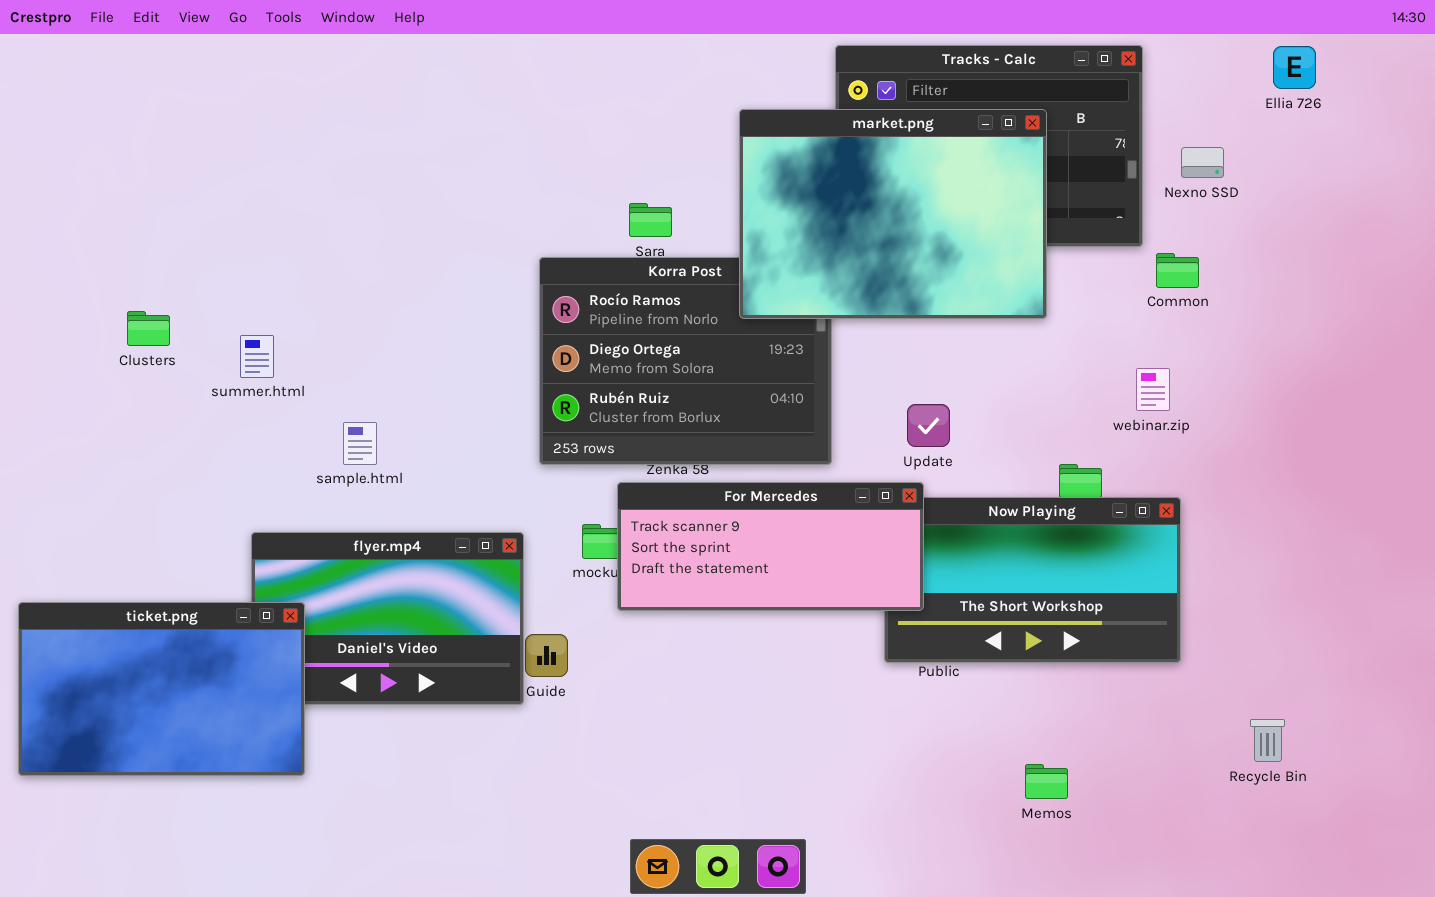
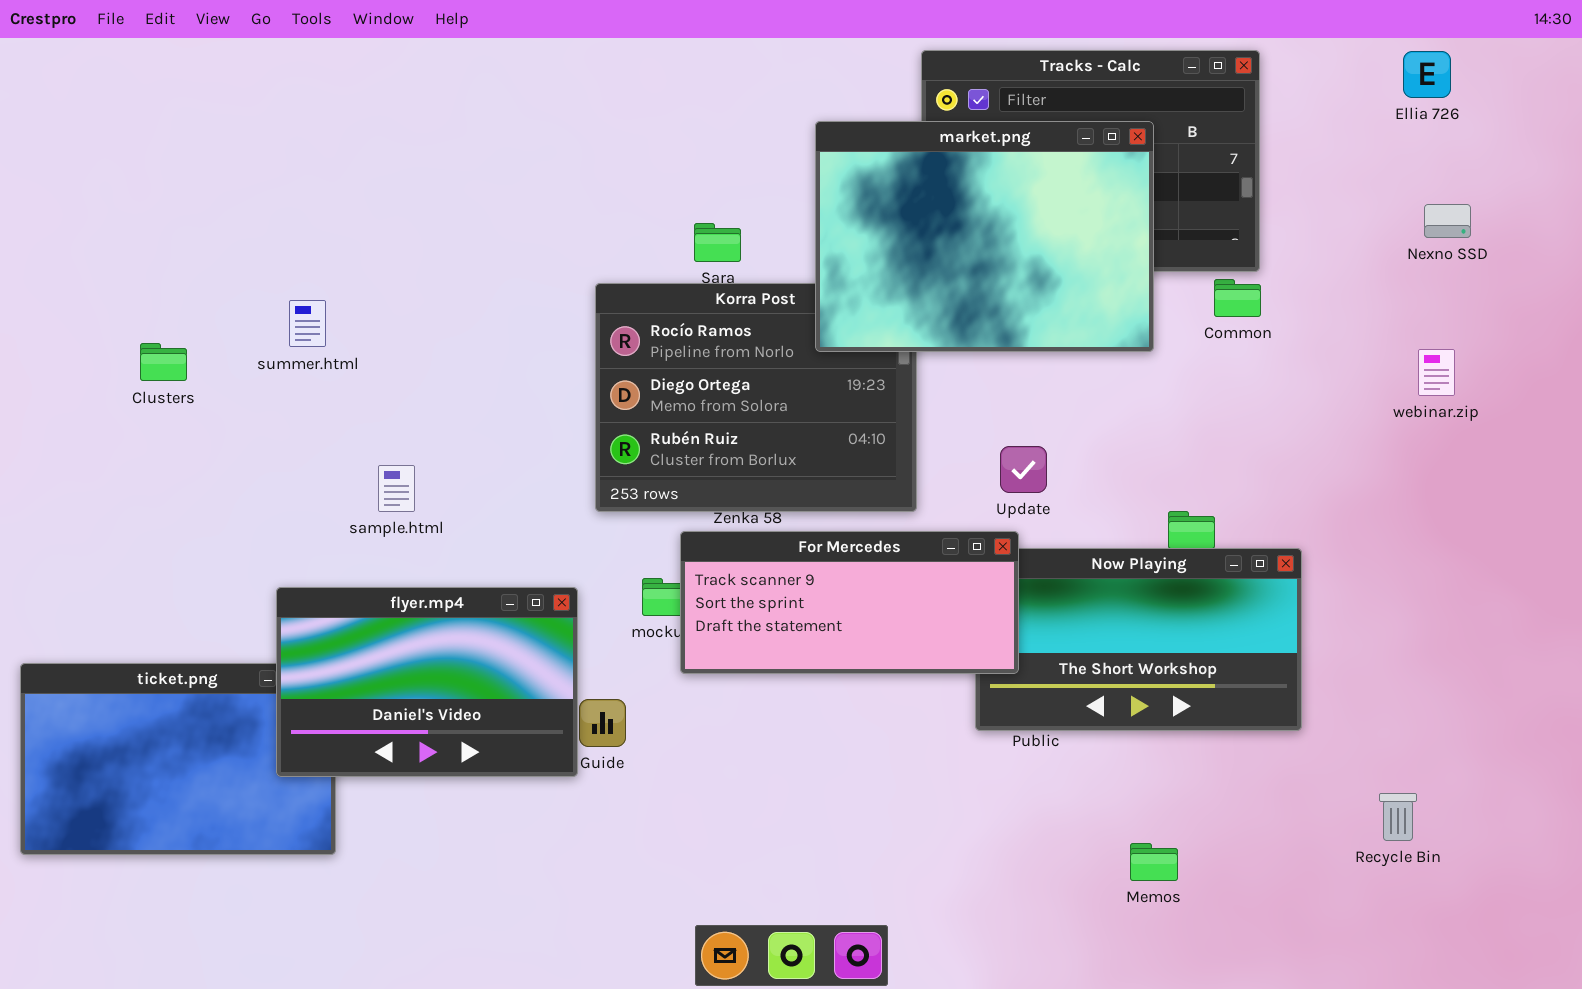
Nexno SSD: [1181,147,1224,178] -> [1424,204,1471,238], moved
Common: [1156,253,1199,288] -> [1214,279,1261,317], moved
summer.html: [240,335,274,378] -> [289,300,326,347], moved
webinar.zip: [1136,368,1170,411] -> [1418,349,1455,396], moved
flyer.mp4: [251,532,524,705] -> [276,587,578,777], raised

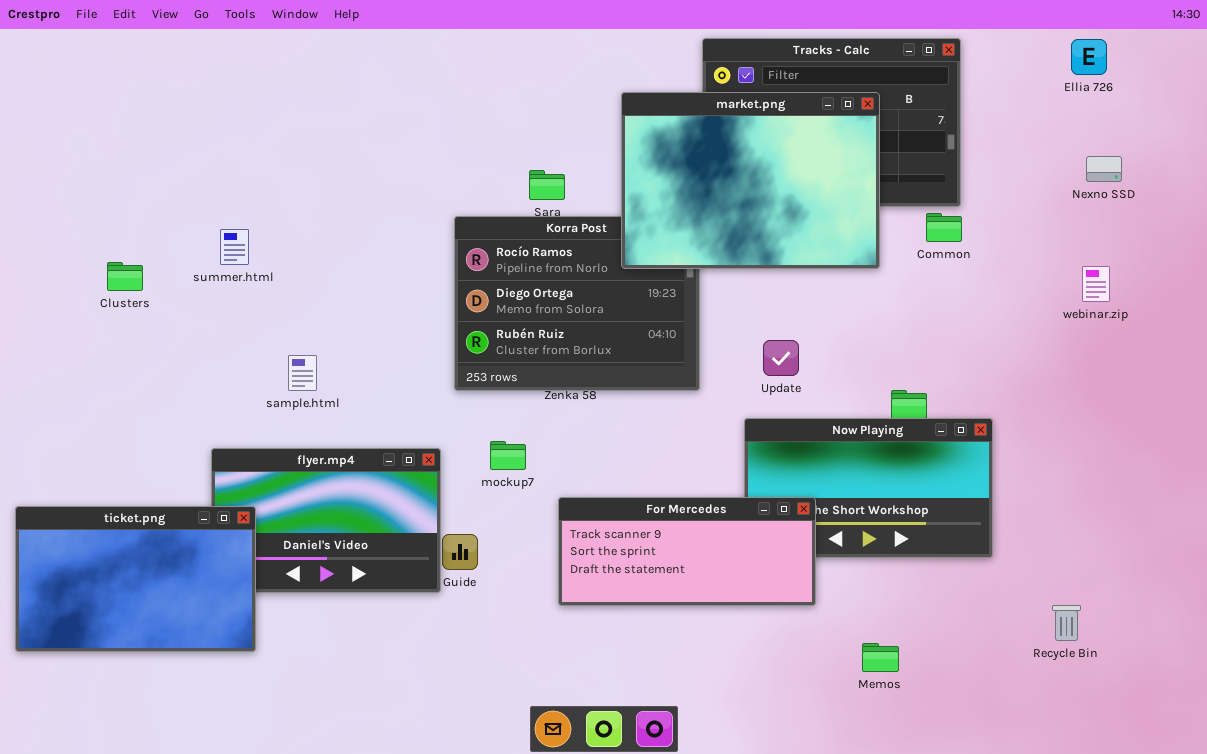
For Mercedes: [680,531,1019,674] -> [558,497,816,606], moved
ticket.png: [20,663,336,855] -> [15,506,256,652], raised

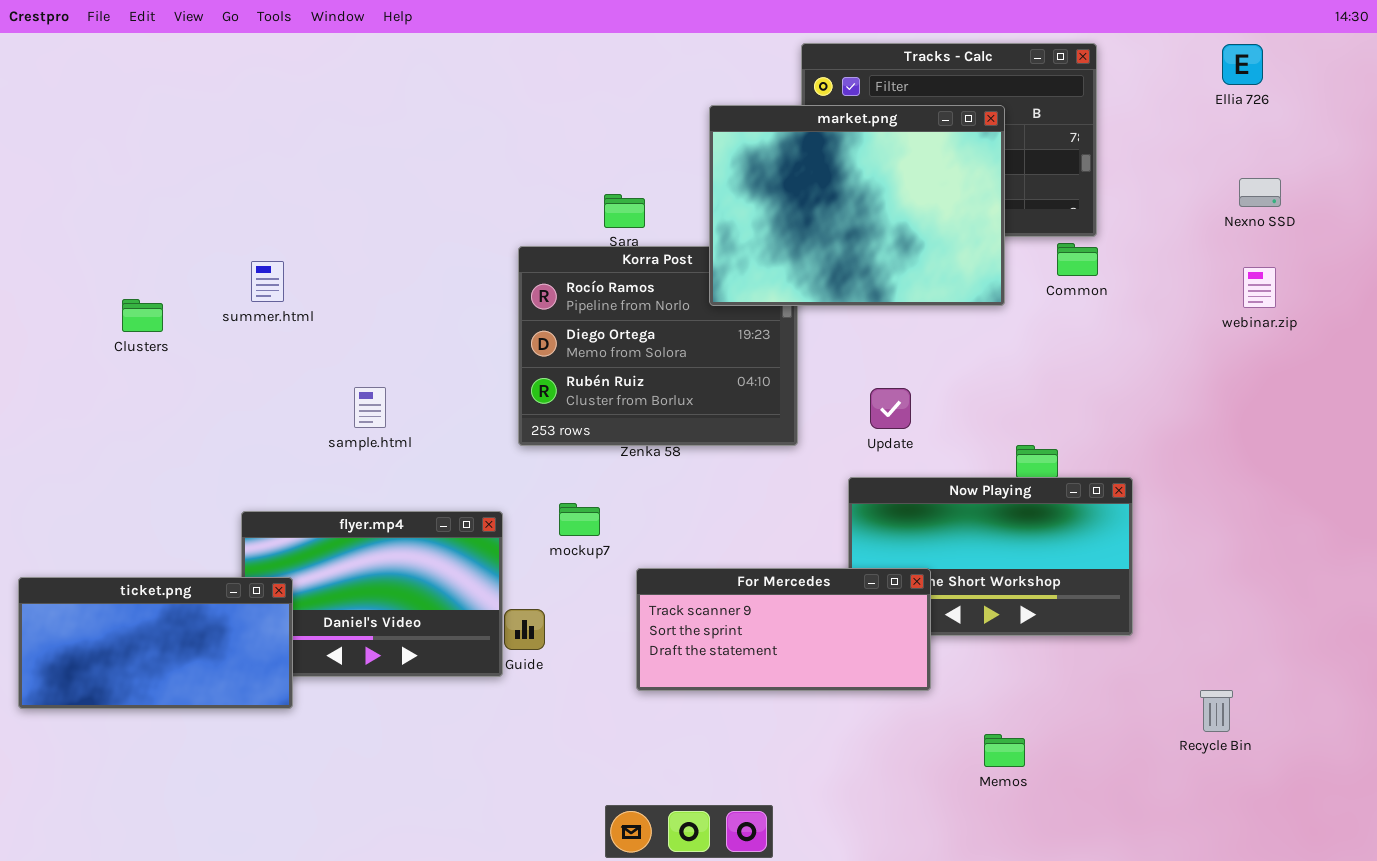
webinar.zip: [1082,266,1110,302] -> [1243,267,1276,308], moved
sample.html: [288,355,317,391] -> [354,387,386,428], moved
ticket.png: [15,506,256,652] -> [18,577,293,709], resized

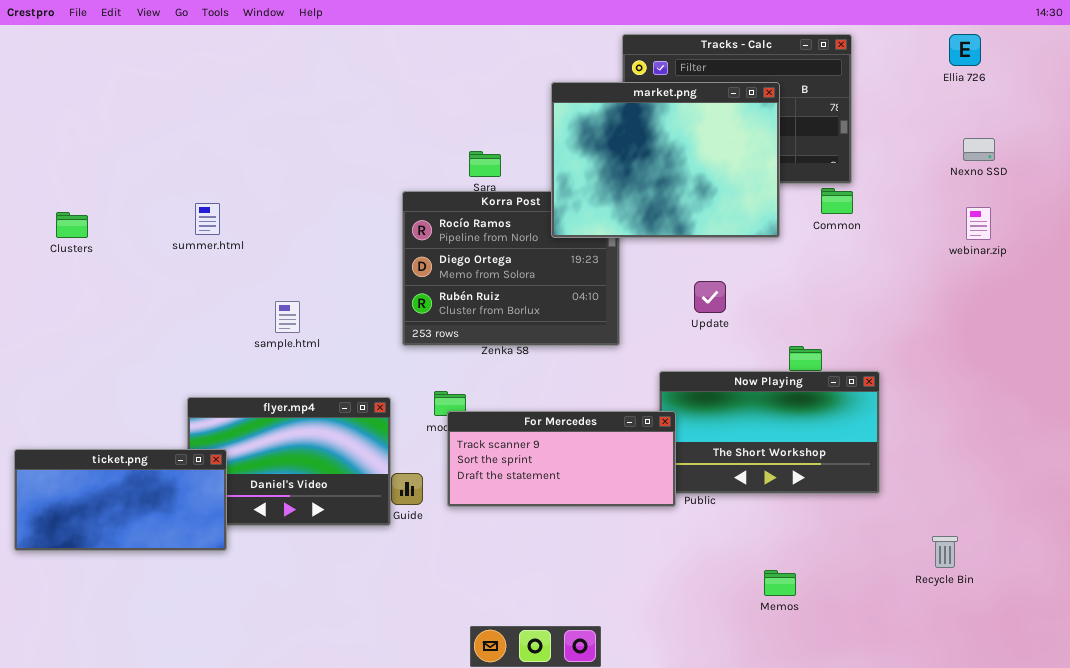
Clusters: [122,299,163,332] -> [56,212,88,238], moved
Update: [870,388,911,429] -> [694,281,726,313], moved
For Mercedes: [636,568,931,691] -> [447,411,676,507], moved

